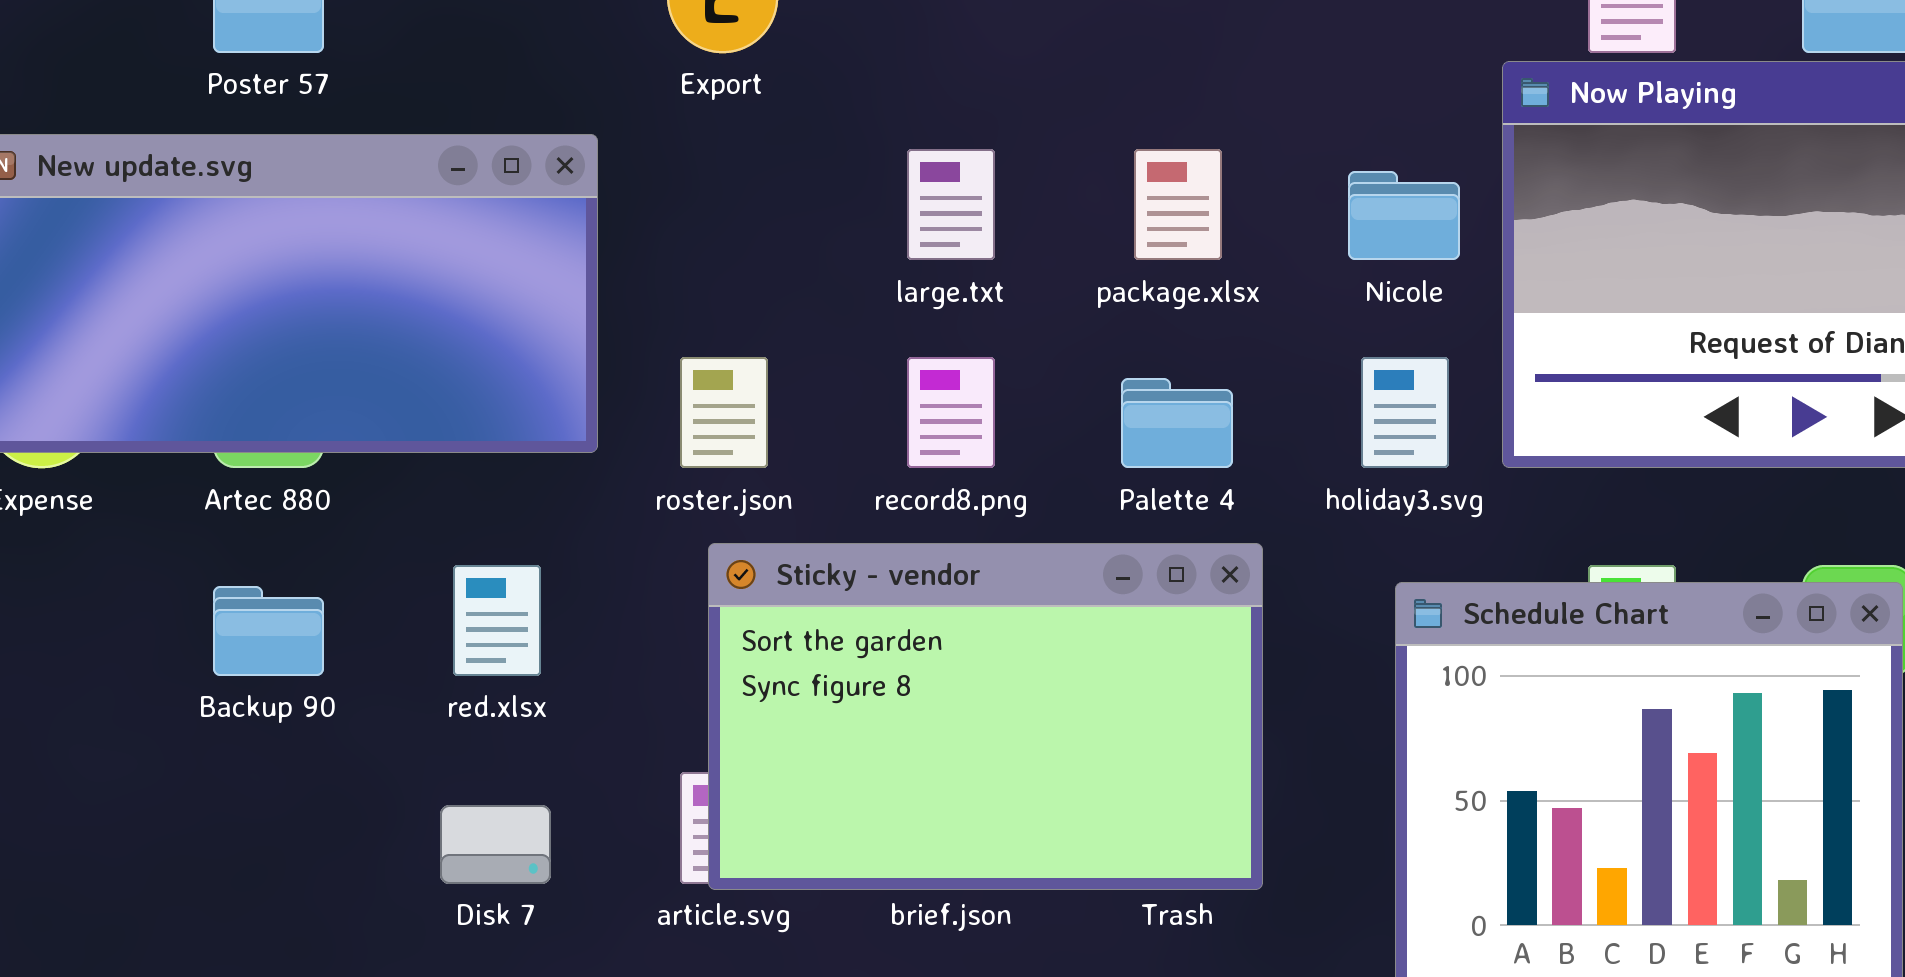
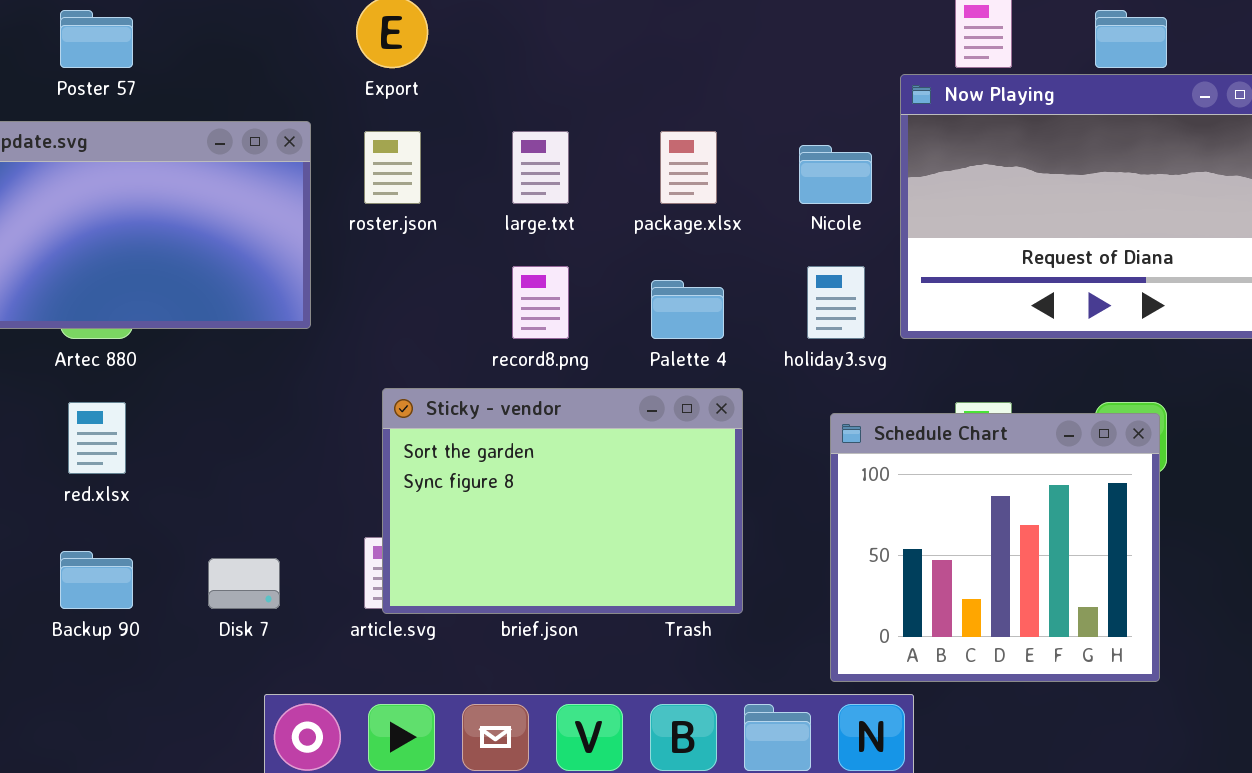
roster.json: [680,357,768,468] -> [364,131,421,204], moved
red.xlsx: [453,565,541,676] -> [68,402,126,474], moved
Backup 90: [213,586,324,676] -> [60,551,133,609], moved

